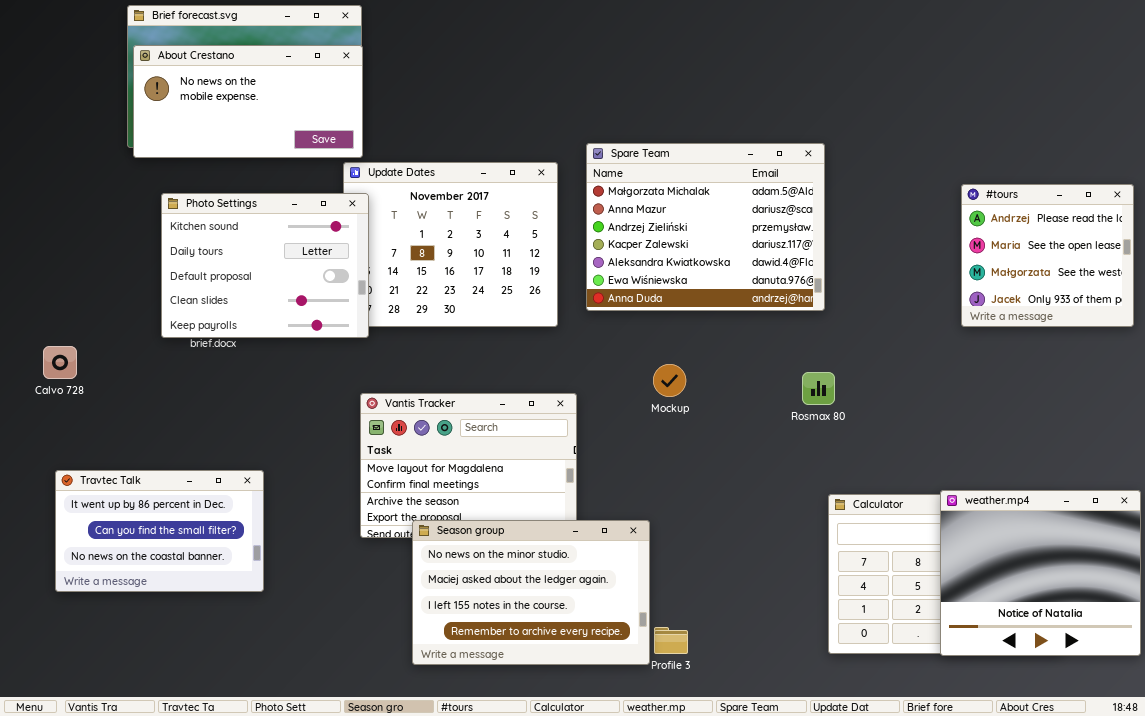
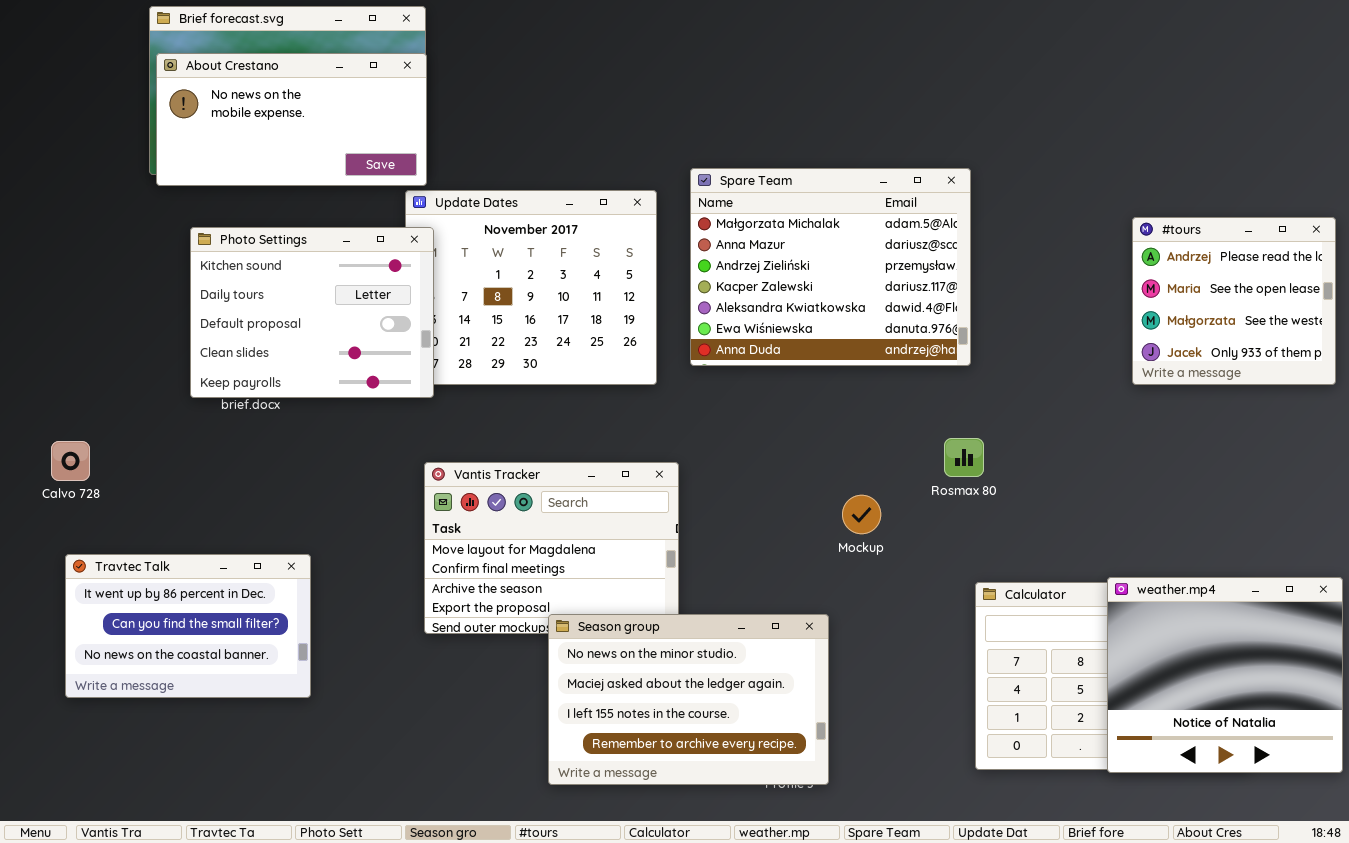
Calvo 728: [43,346,77,379] -> [51,441,90,481], moved
Mockup: [653,364,686,397] -> [842,495,881,534], moved
Season group: [412,520,650,665] -> [548,614,829,785], moved

